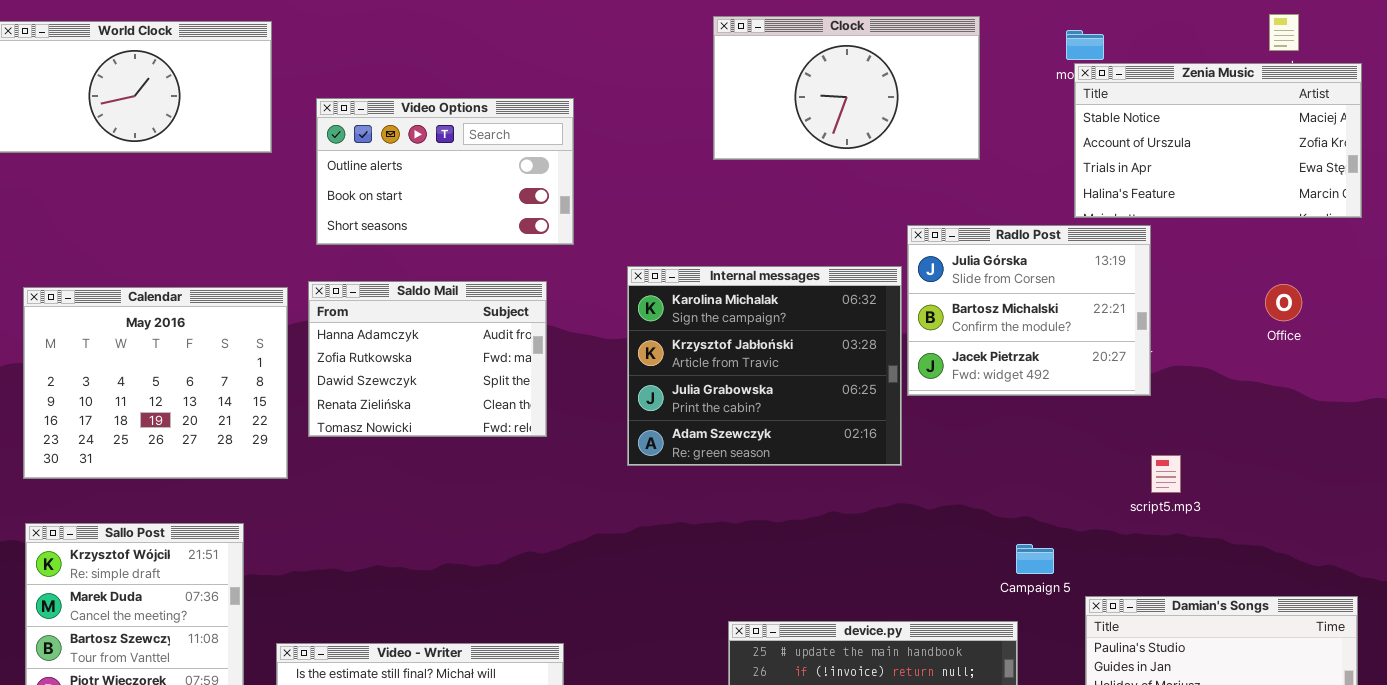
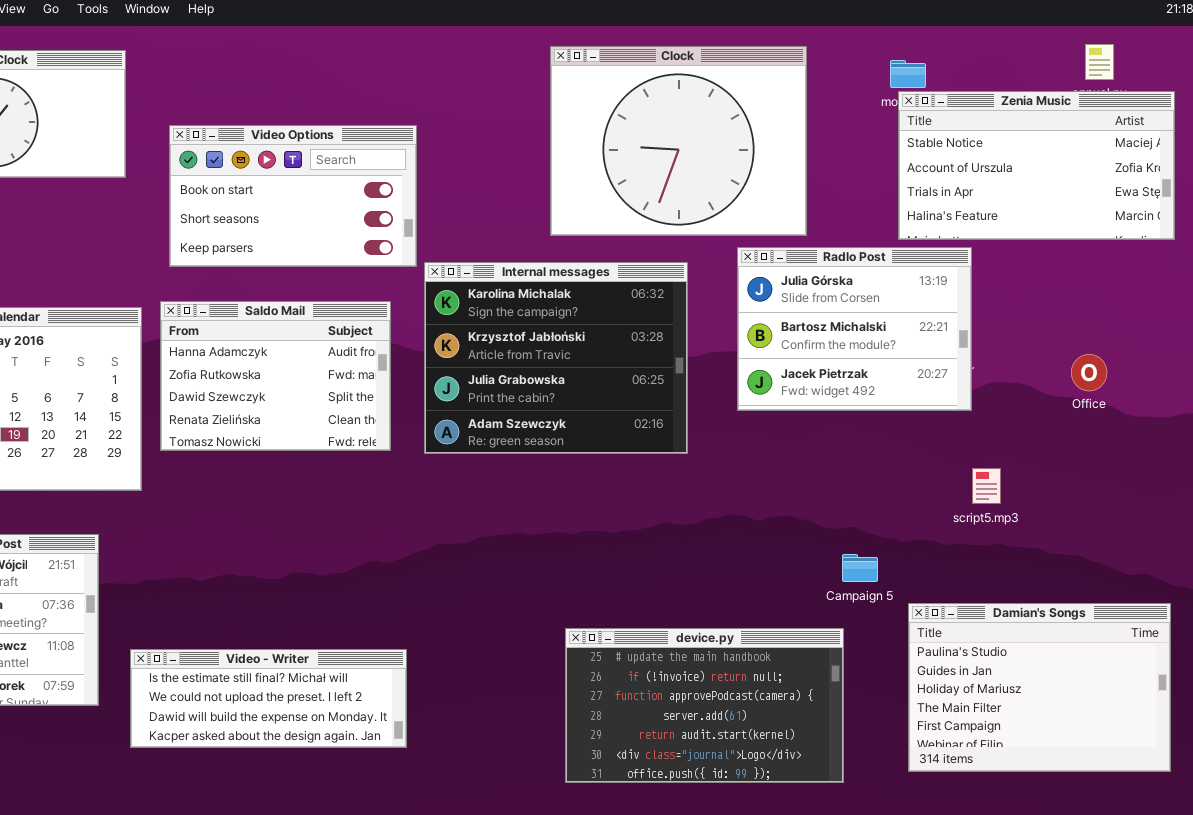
Clock: [713,16,980,160] -> [550,46,807,236], resized
Video Options: [316,98,574,245] -> [169,125,417,267], scrolled down 1 row
Internal messages: [627,266,902,466] -> [424,262,688,454], moved
Office: [1265,284,1302,321] -> [1071,354,1107,391], moved

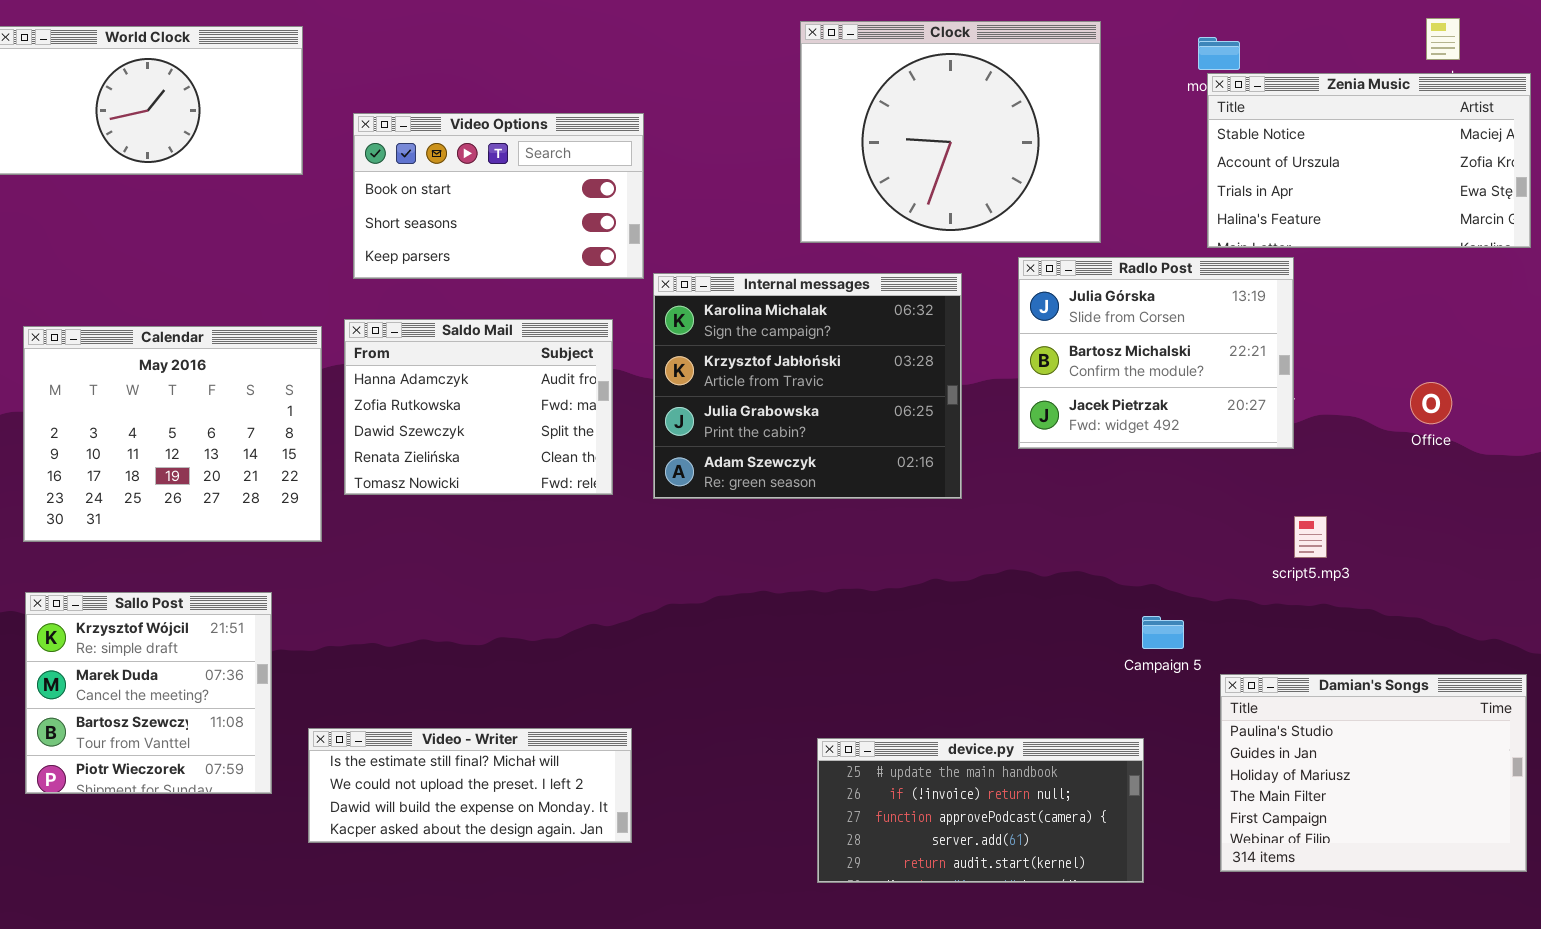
device.py: [565,628,844,783] -> [817,738,1144,883], resized

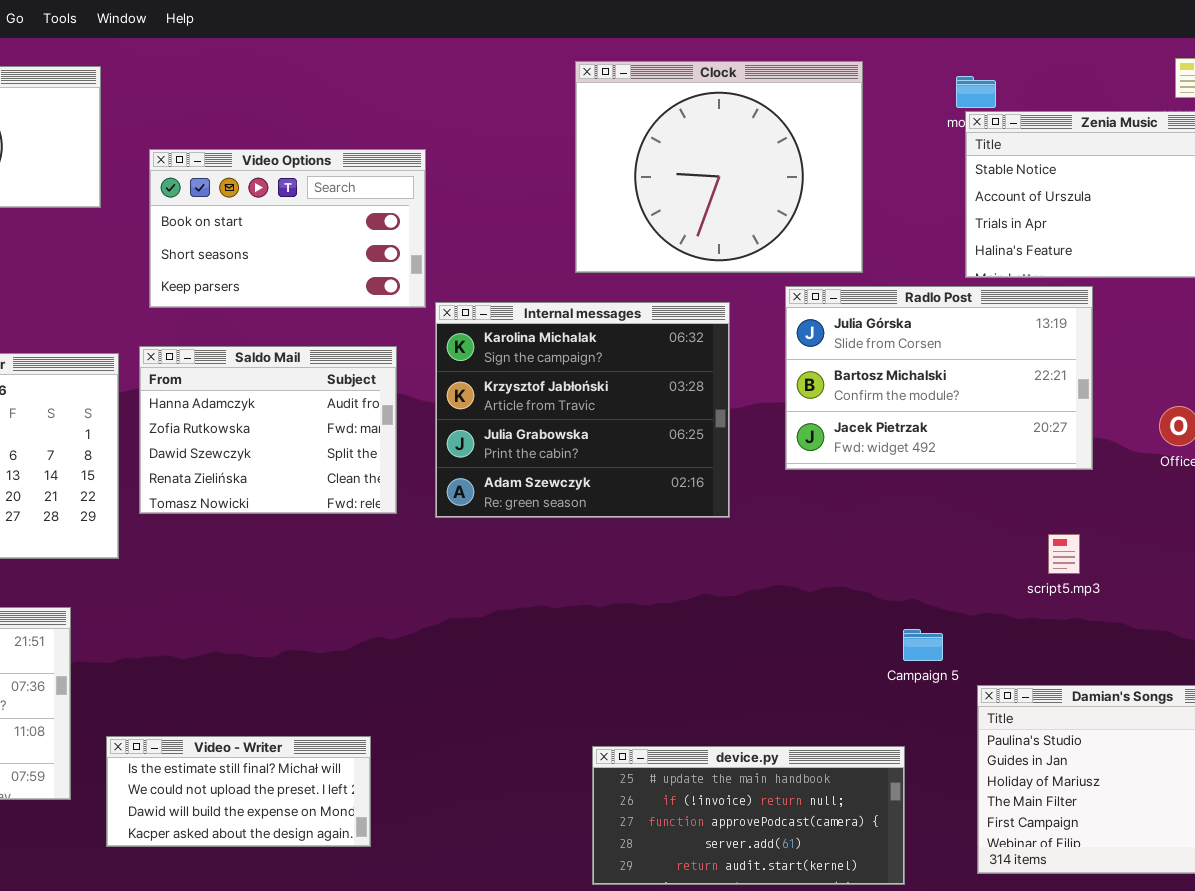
Radlo Post: [1018,257,1294,449] -> [785,286,1093,470], resized
Video - Writer: [308,728,632,843] -> [106,736,371,847], resized

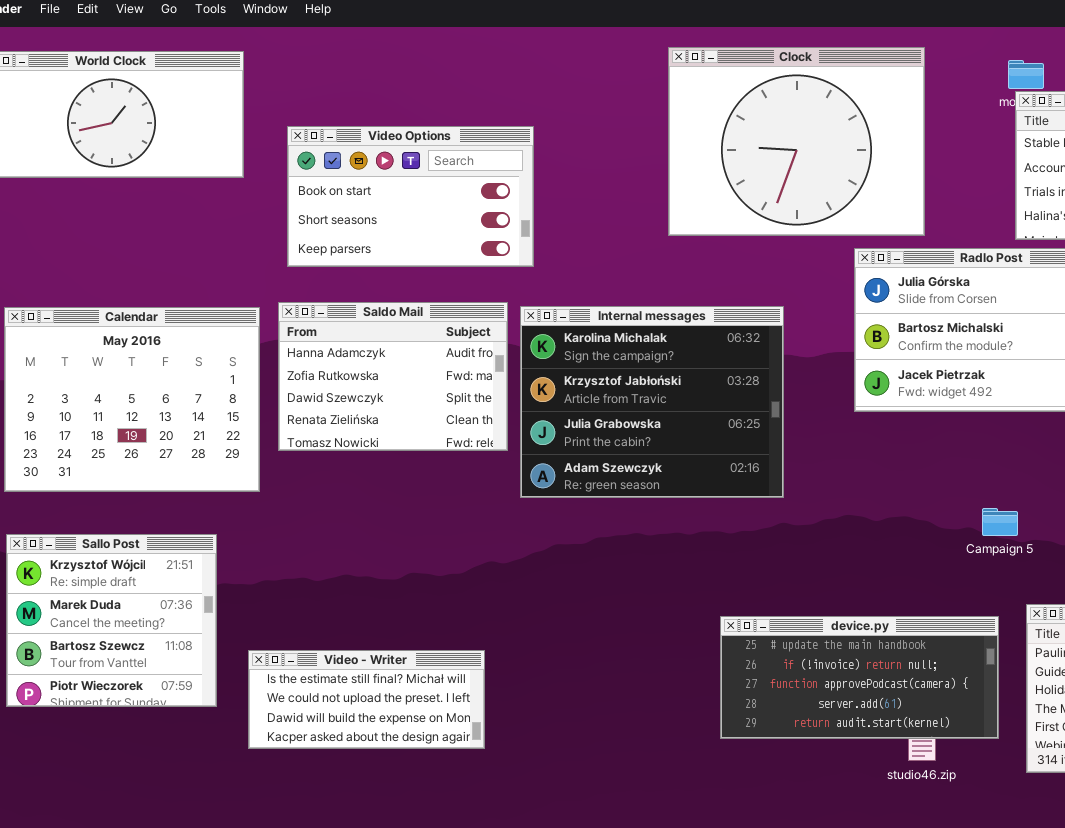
Internal messages: [435,302,730,518] -> [520,306,784,498], moved
Campaign 5: [903,629,943,661] -> [982,508,1018,536], moved
device.py: [592,746,905,885] -> [720,616,999,739], moved

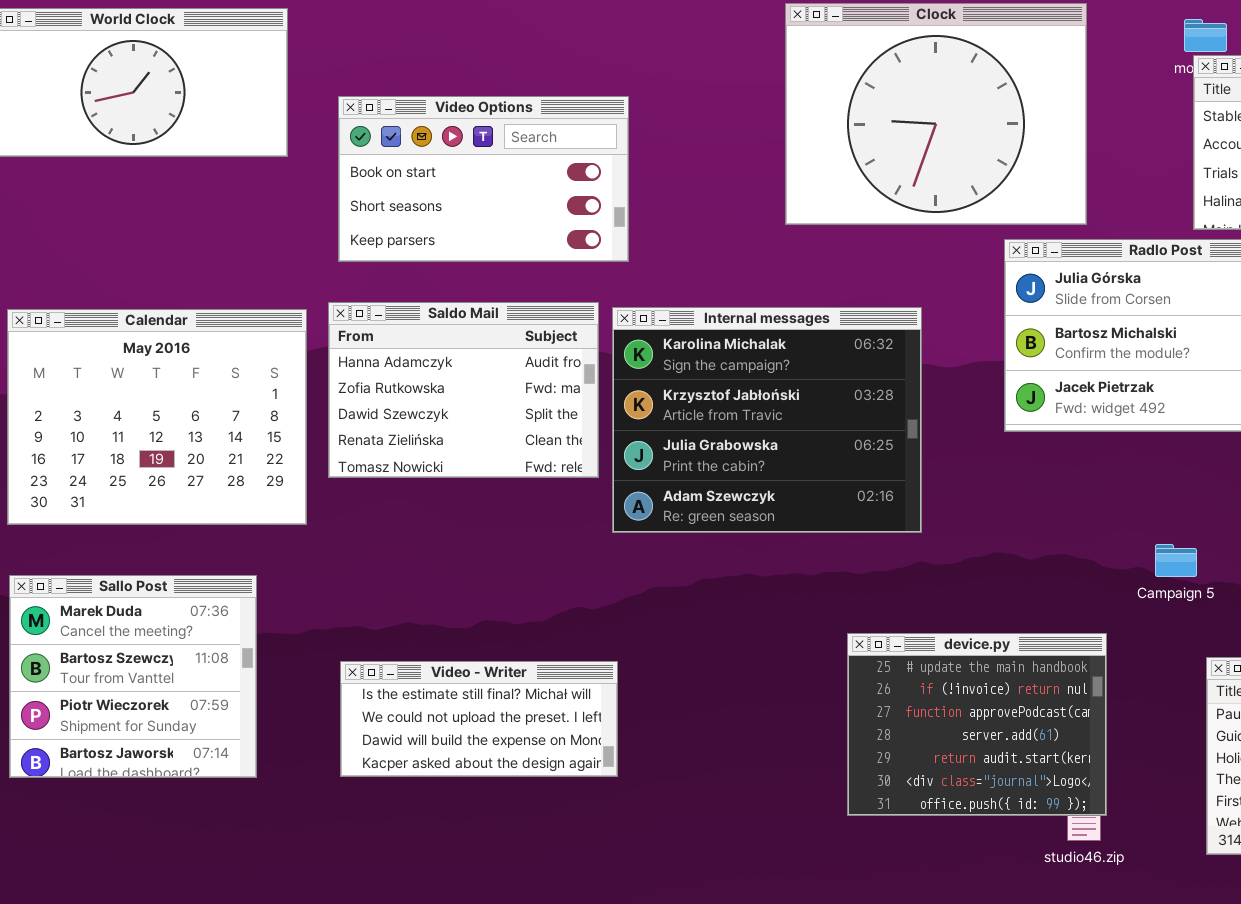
Sallo Post: [6,534,217,707] -> [9,575,257,778], scrolled down 1 row
device.py: [720,616,999,739] -> [847,633,1107,816], resized
Video - Writer: [248,650,485,749] -> [340,661,618,777], moved

